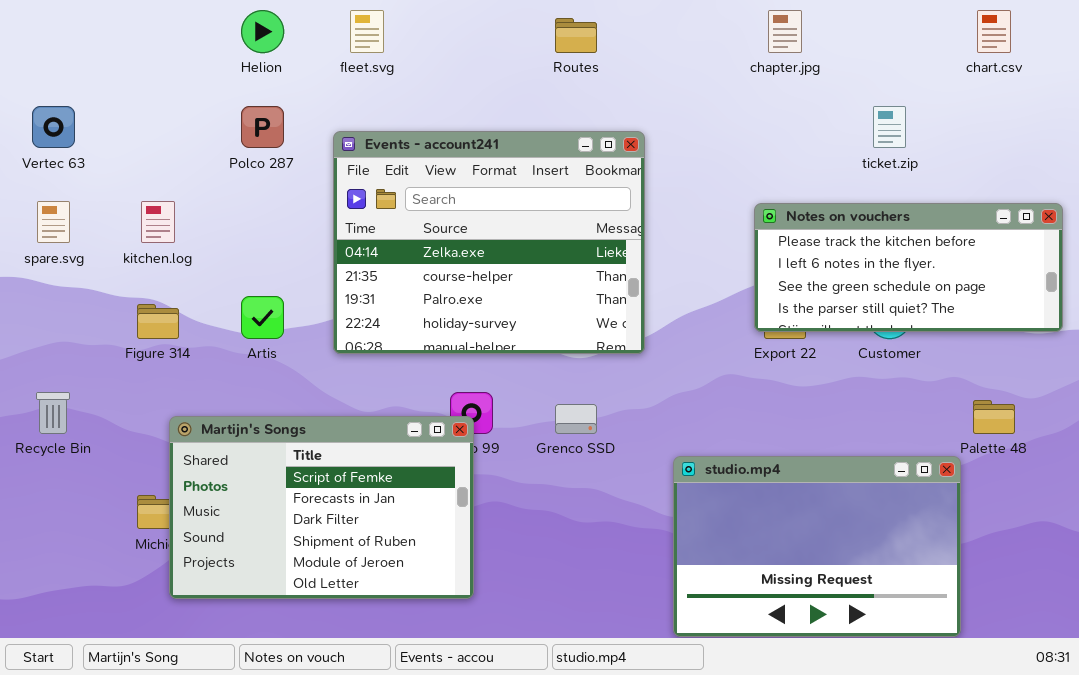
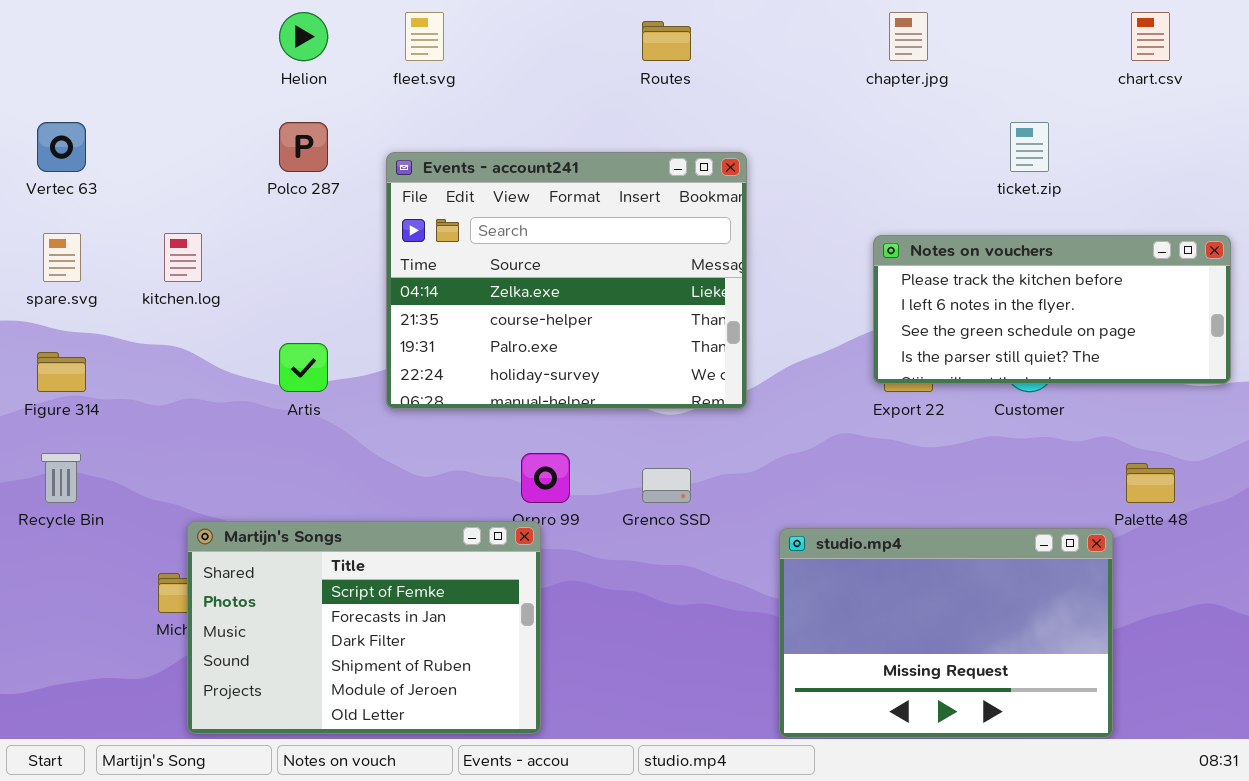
Figure 314: [137,304,179,339] -> [37,352,86,392], moved
Martijn's Songs: [169,416,474,599] -> [187,521,541,734], moved

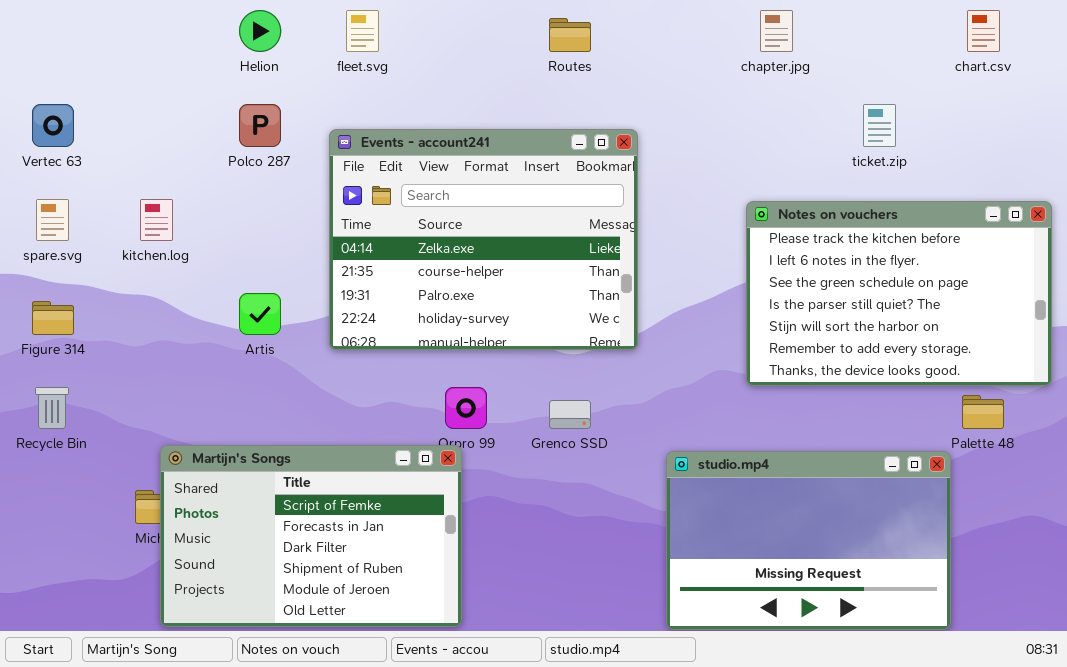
Notes on vouchers: [873,235,1231,384] -> [746,201,1052,386], resized

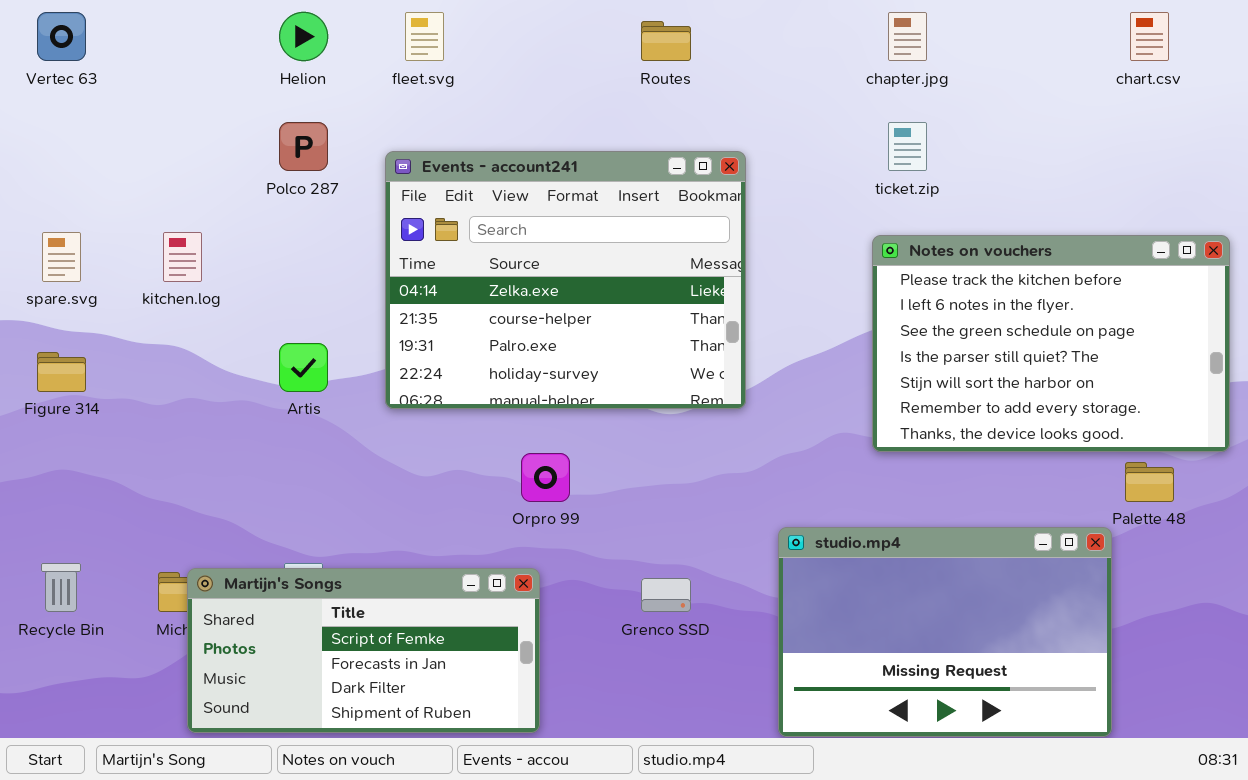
Vertec 63: [32,104,74,147] -> [37,12,86,61], moved
ticket.zip: [863,104,896,147] -> [888,122,927,171], moved
Recycle Bin: [35,387,69,429] -> [41,563,81,612], moved
Grenco SSD: [549,400,591,429] -> [641,578,691,612], moved
Martijn's Songs: [160,445,462,627] -> [187,568,540,733], resized

